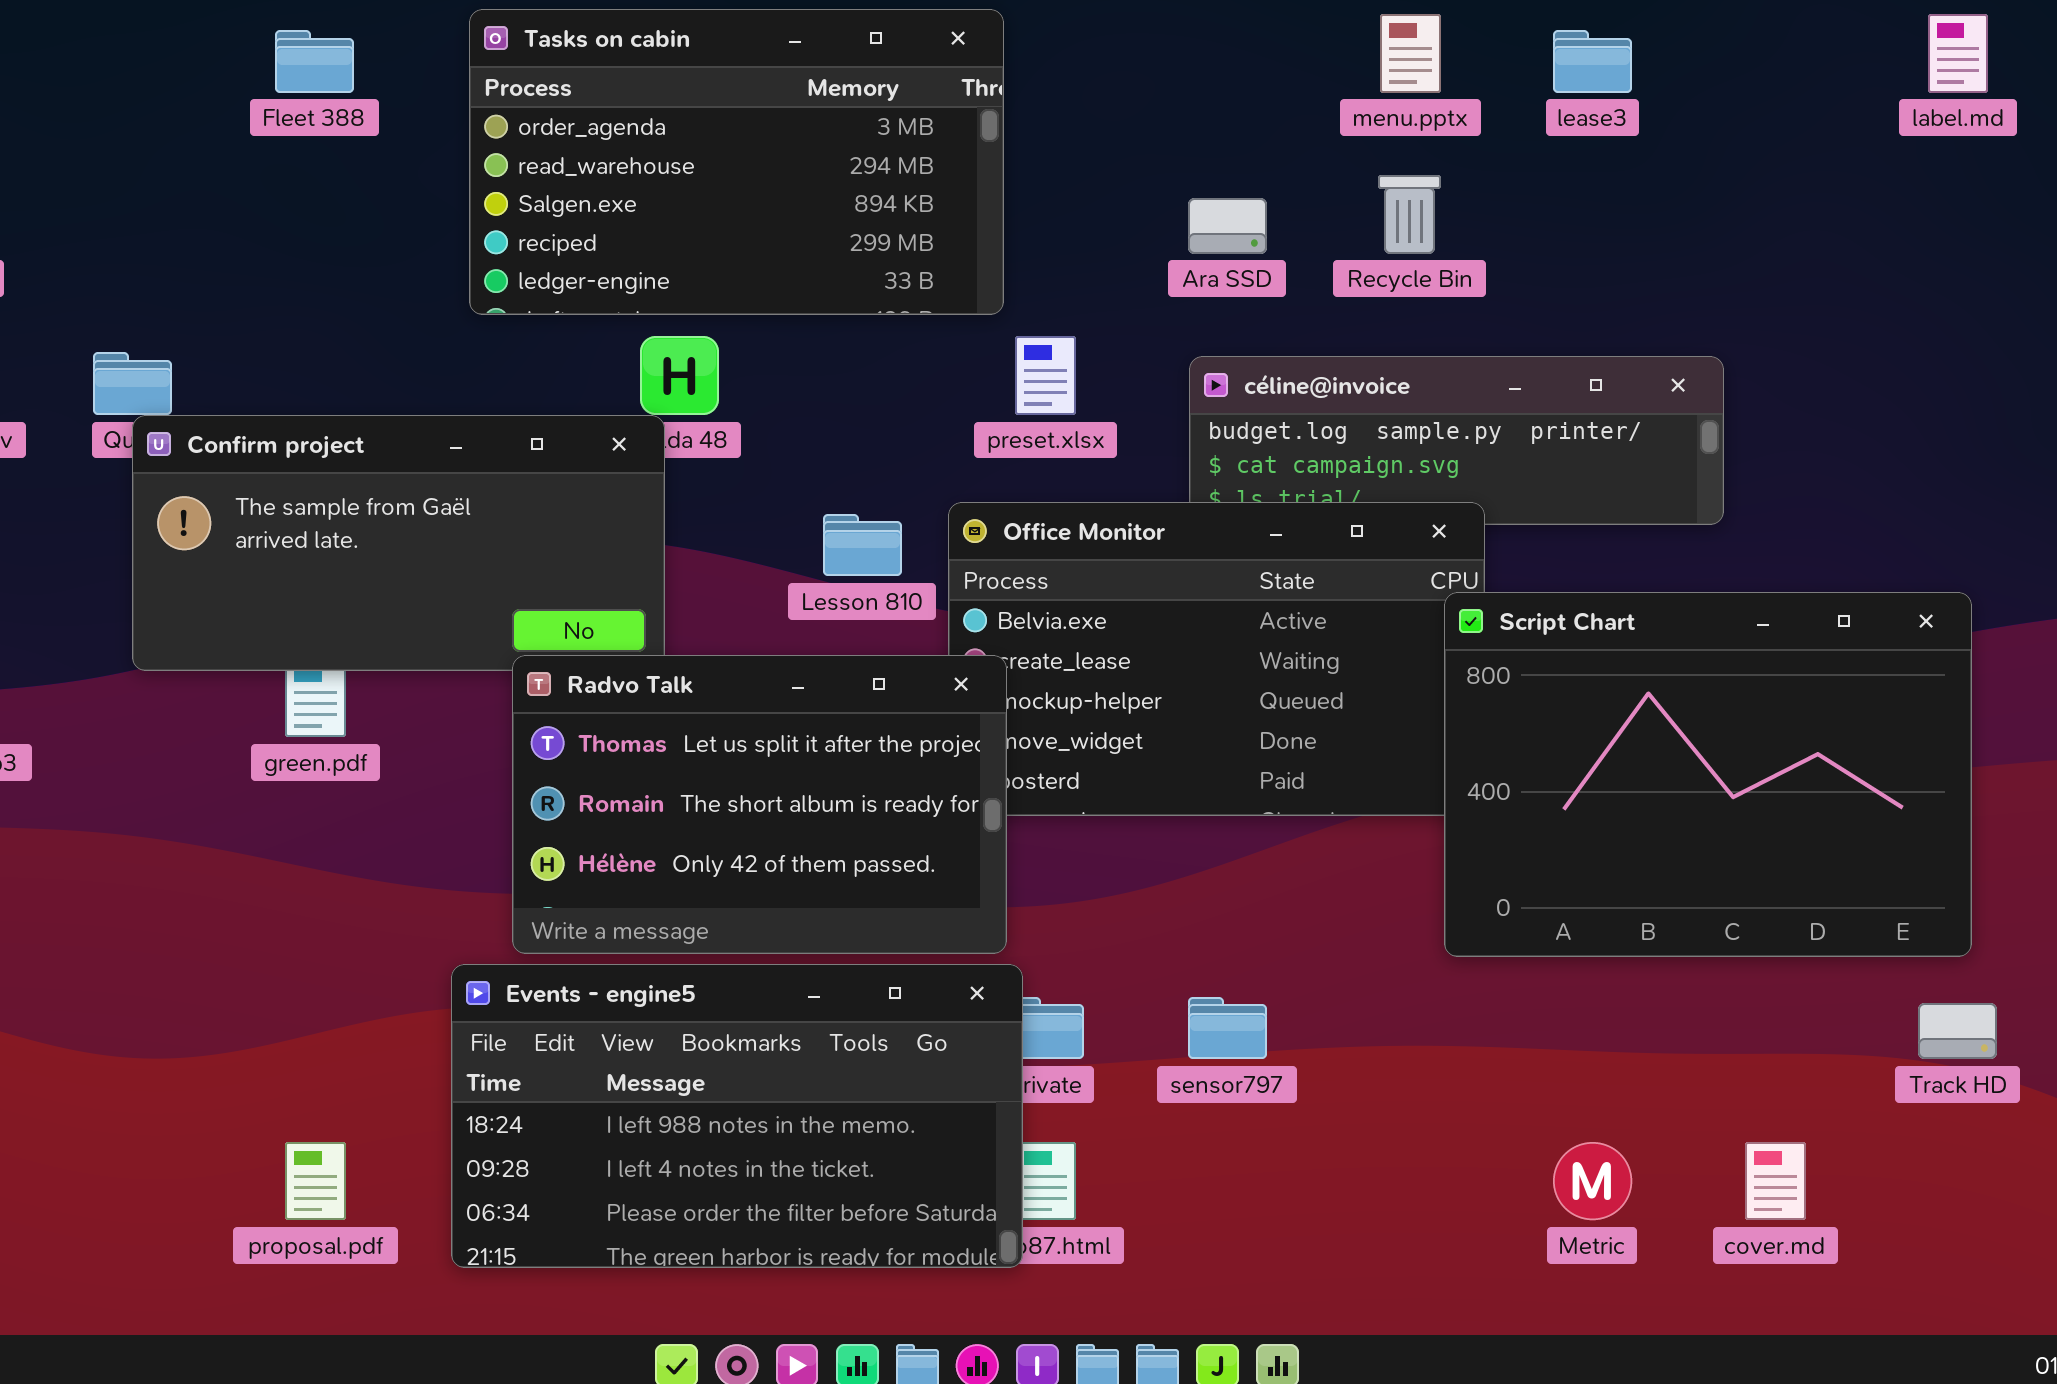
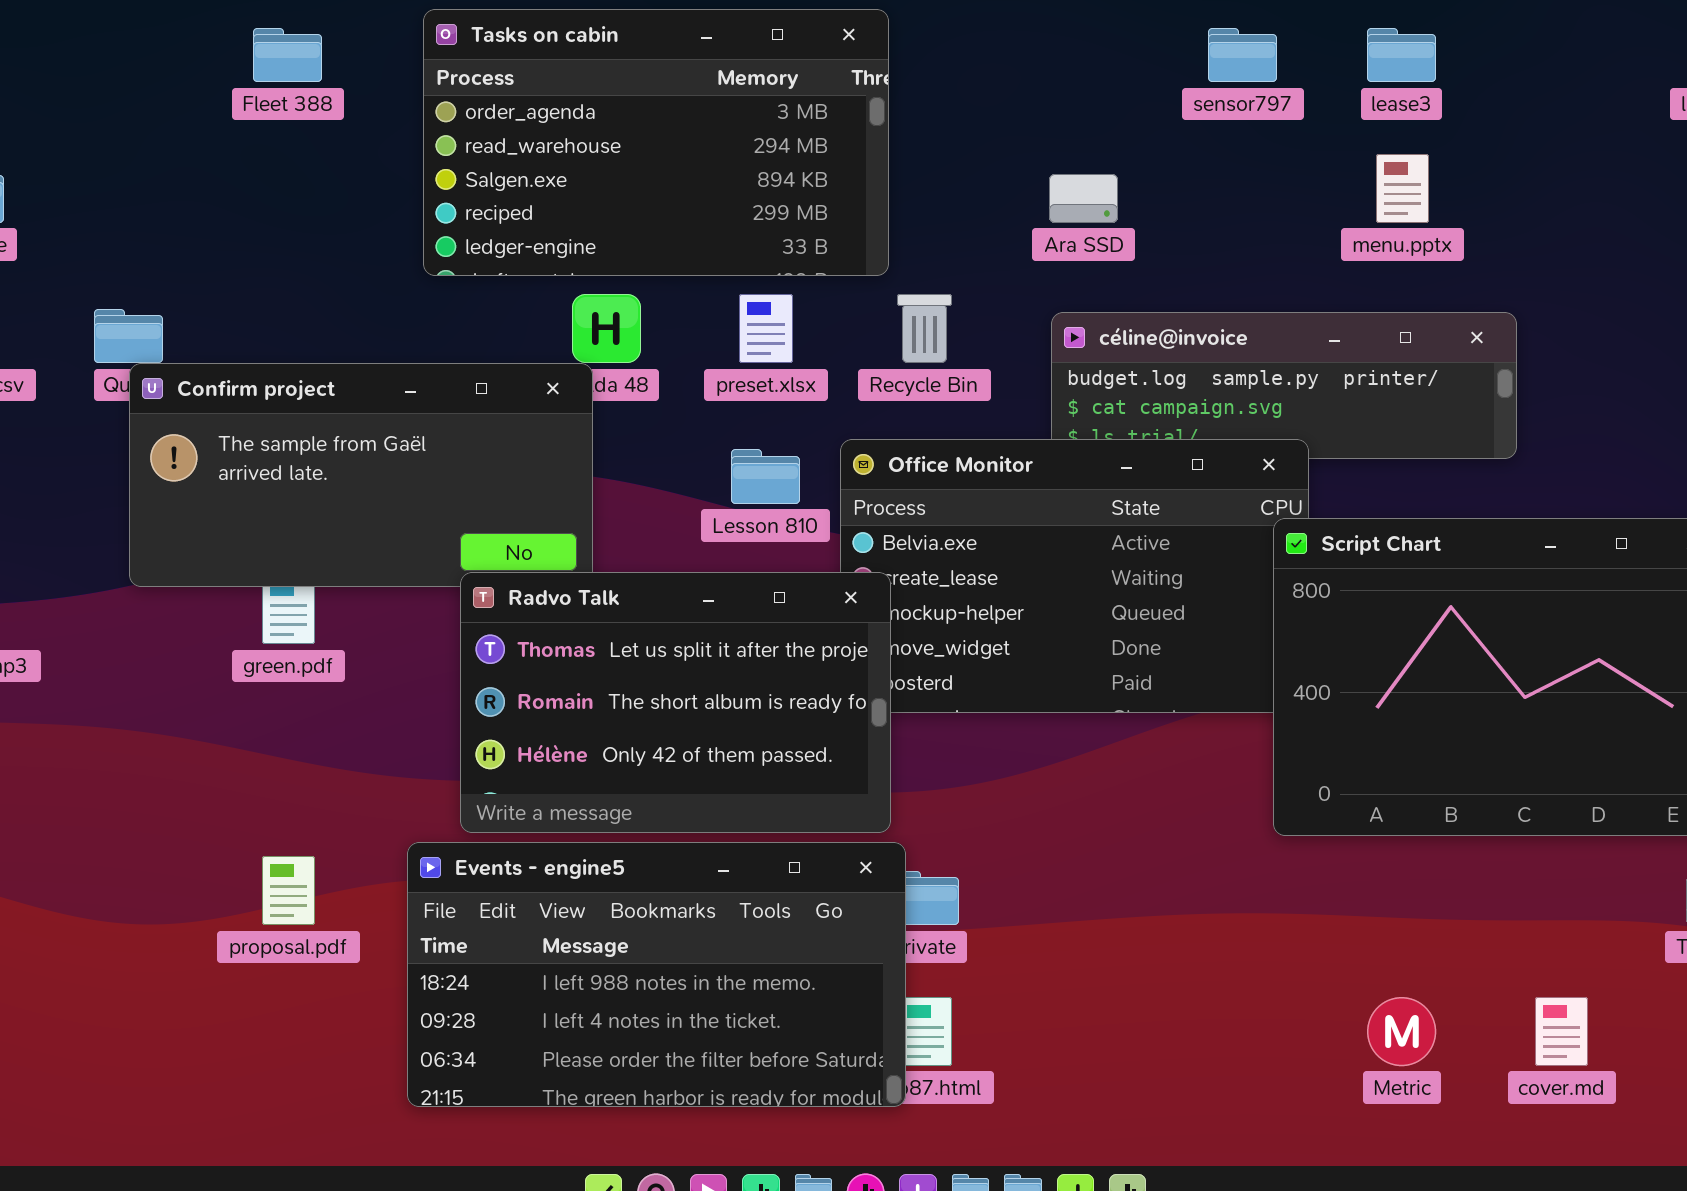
menu.pptx: [1380,14,1441,93] -> [1376,154,1429,223], moved
Recycle Bin: [1378,175,1441,254] -> [897,294,952,363], moved
preset.xlsx: [1015,336,1076,415] -> [739,294,793,363], moved
sensor797: [1188,997,1267,1059] -> [1208,28,1277,82], moved
proposal.pdf: [285,1142,346,1220] -> [262,856,315,925], moved

